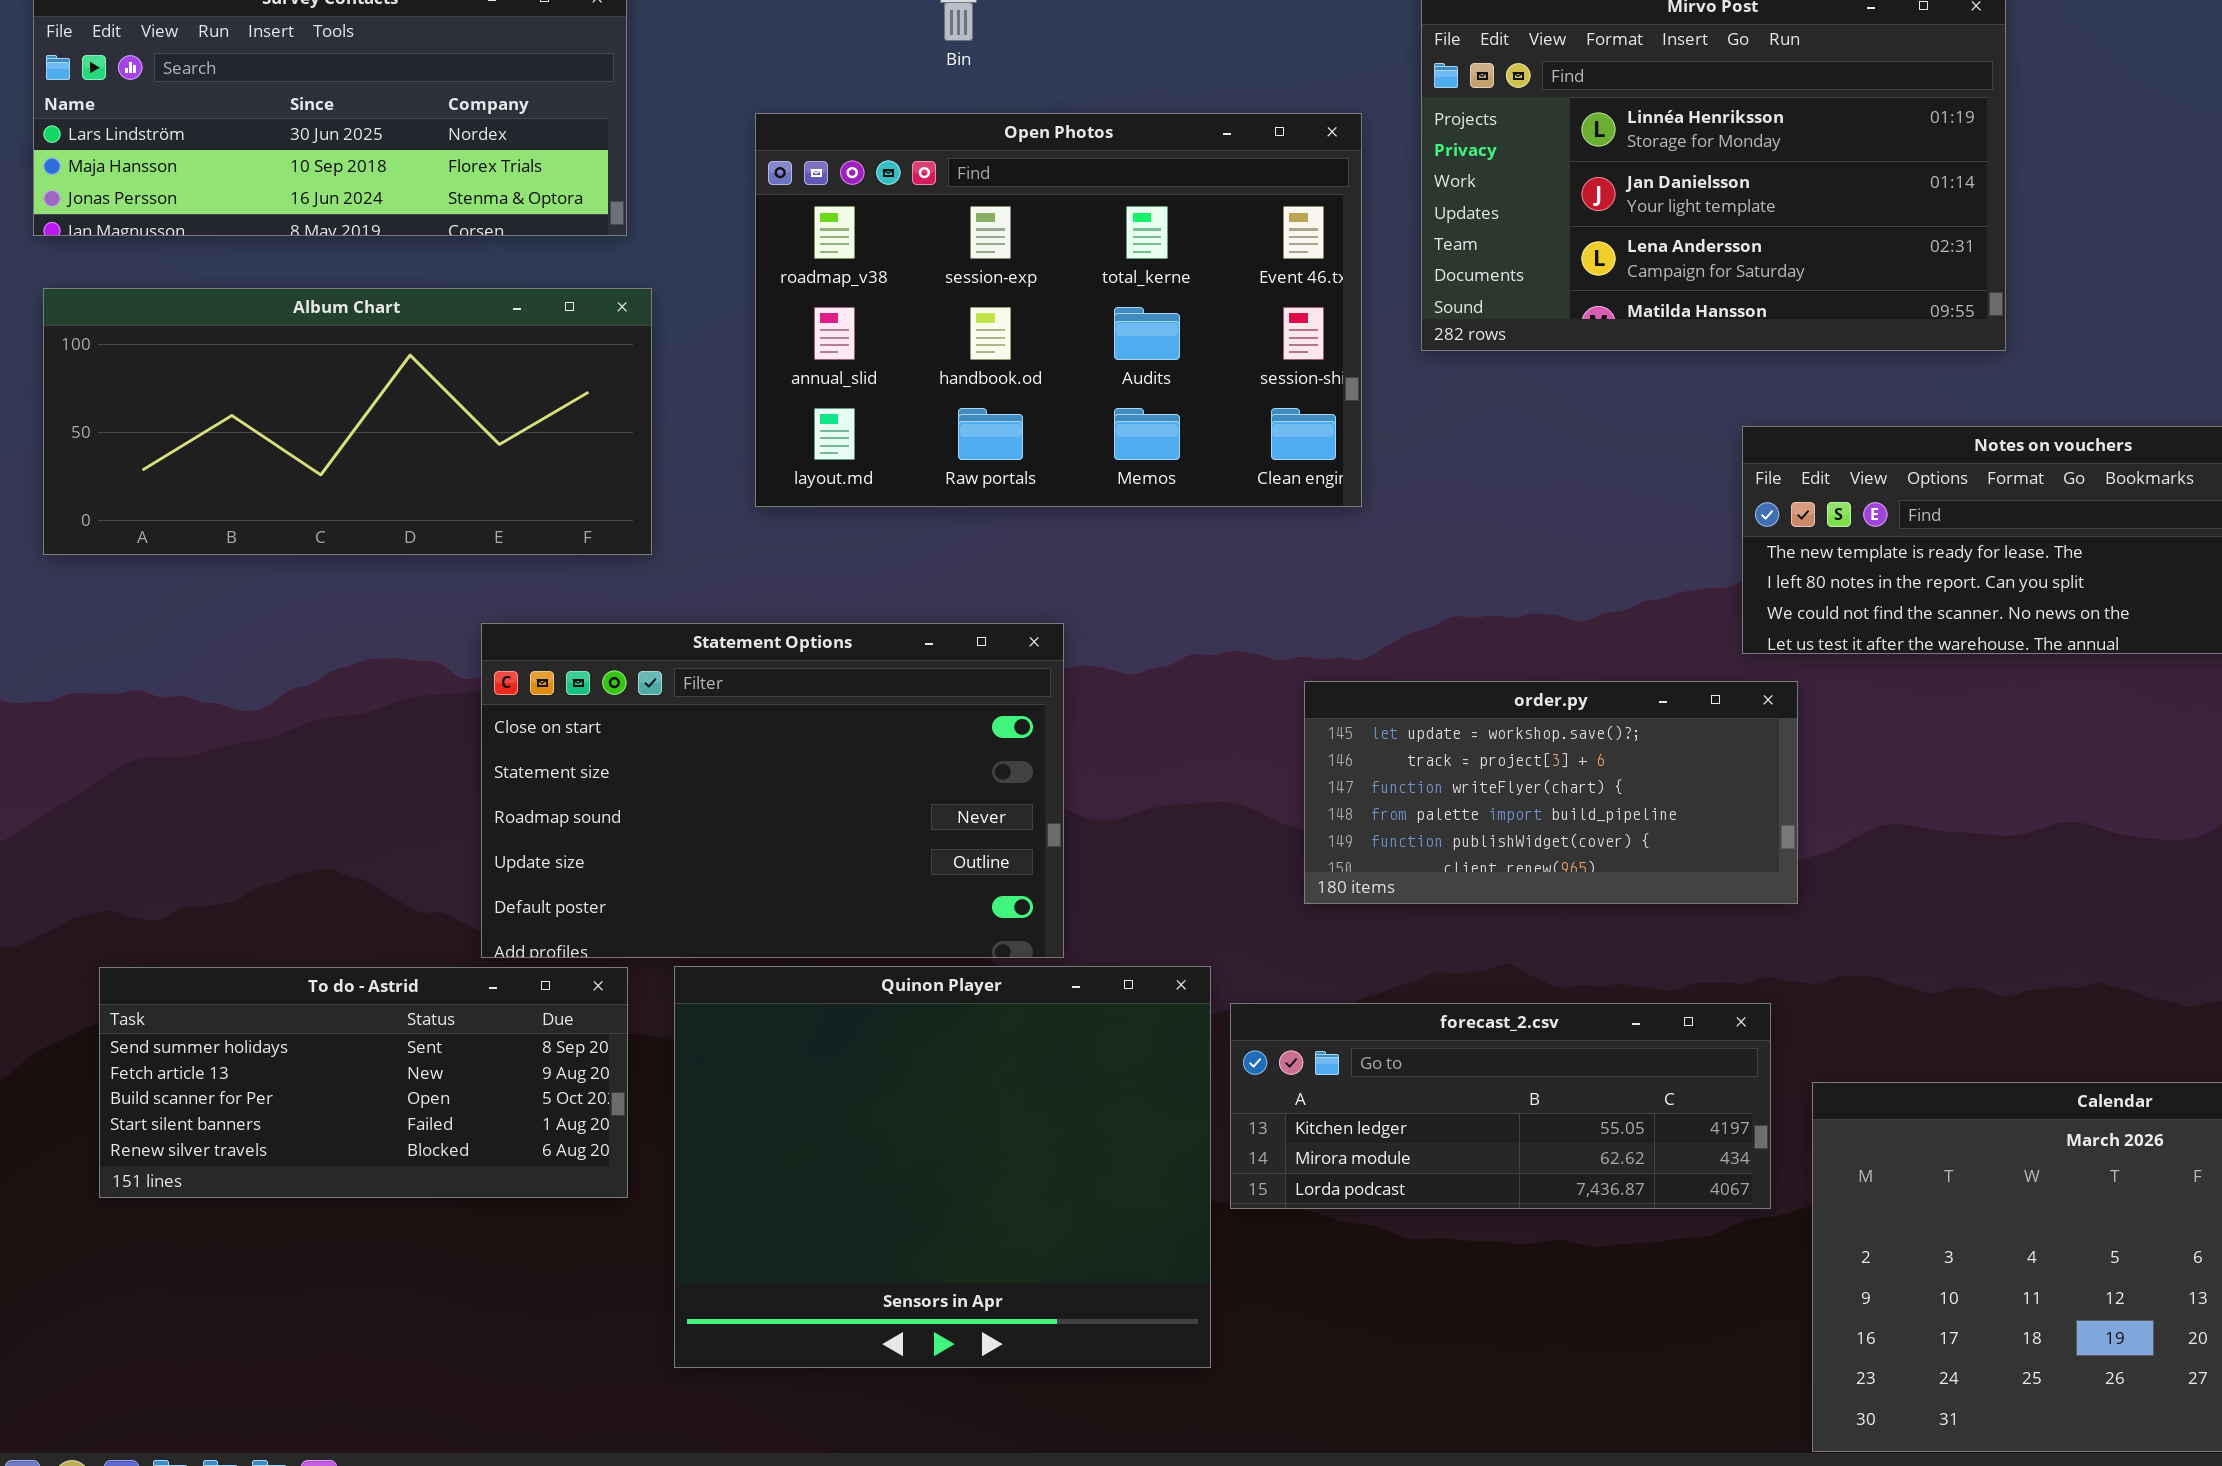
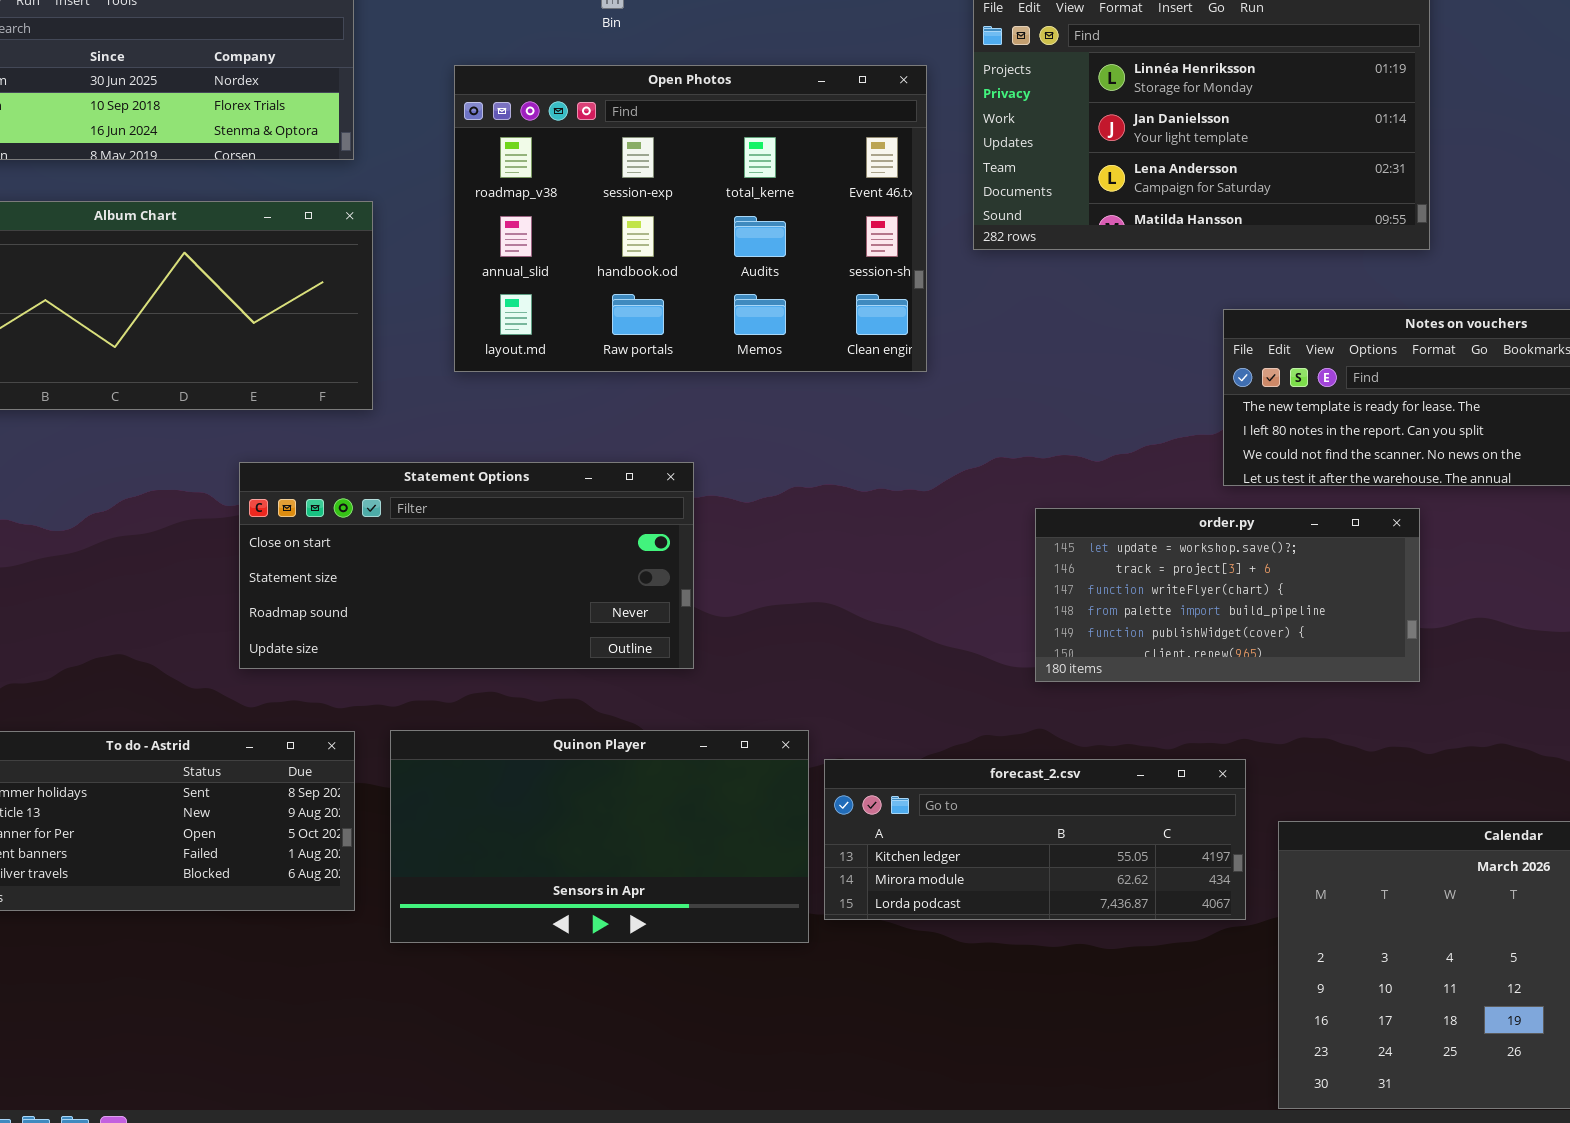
Statement Options: [481,623,1064,958] -> [239,462,694,669], resized
order.py: [1304,681,1798,904] -> [1035,508,1420,682], moved
Quinon Player: [674,966,1211,1368] -> [390,730,809,943], resized

